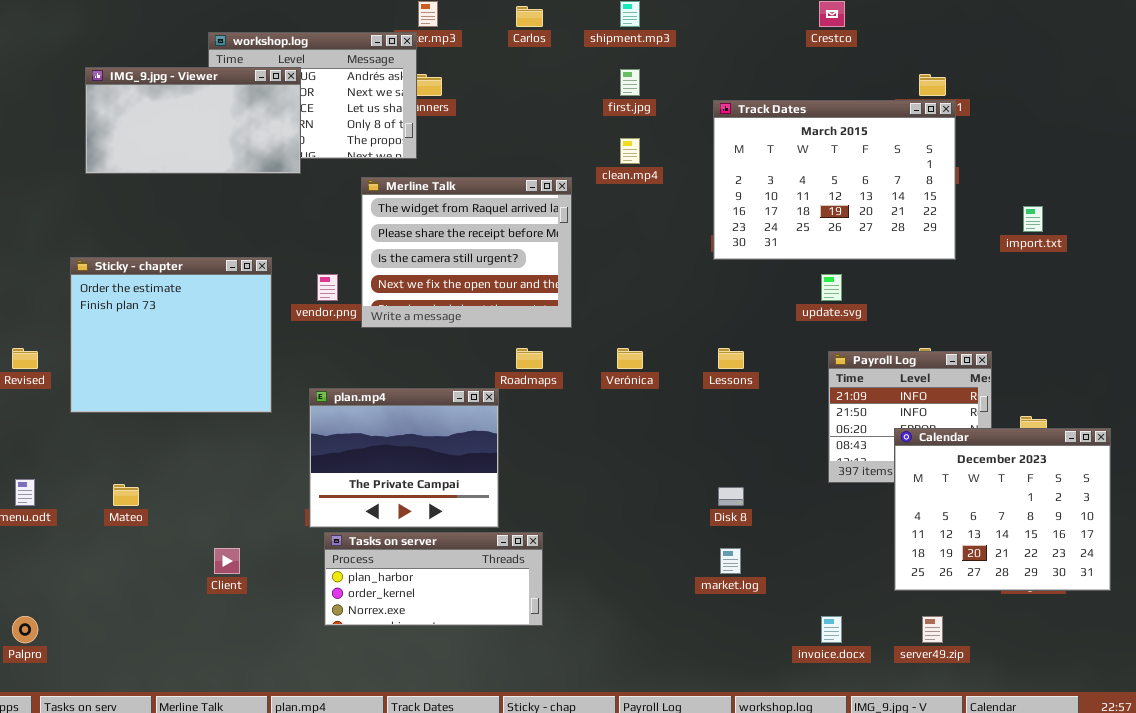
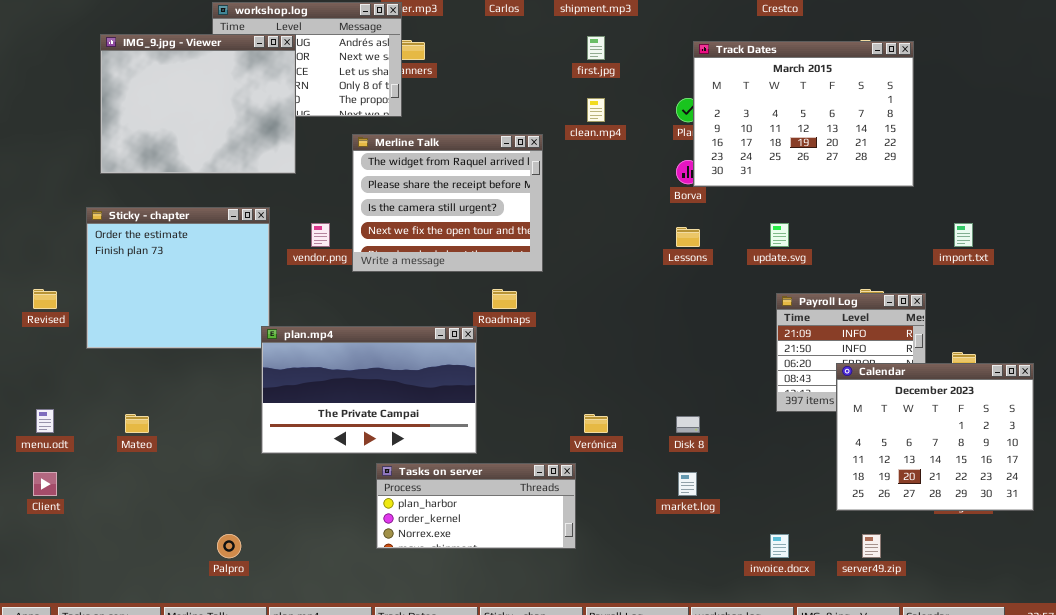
IMG_9.jpg - Viewer: [85,67,301,174] -> [100,34,296,174], resized
Track Dates: [713,100,956,260] -> [693,41,914,187], moved
import.txt: [1023,206,1043,232] -> [954,223,973,247], moved
Verónica: [617,348,643,369] -> [584,414,608,433], moved
Lessons: [718,348,744,369] -> [676,227,700,247], moved
plan.mp4: [309,388,499,528] -> [261,326,477,454], resized
Tasks on server: [324,532,543,626] -> [376,463,576,549], moved
Client: [214,548,240,574] -> [33,472,57,496], moved
Palpro: [12,616,38,643] -> [217,534,241,558], moved

